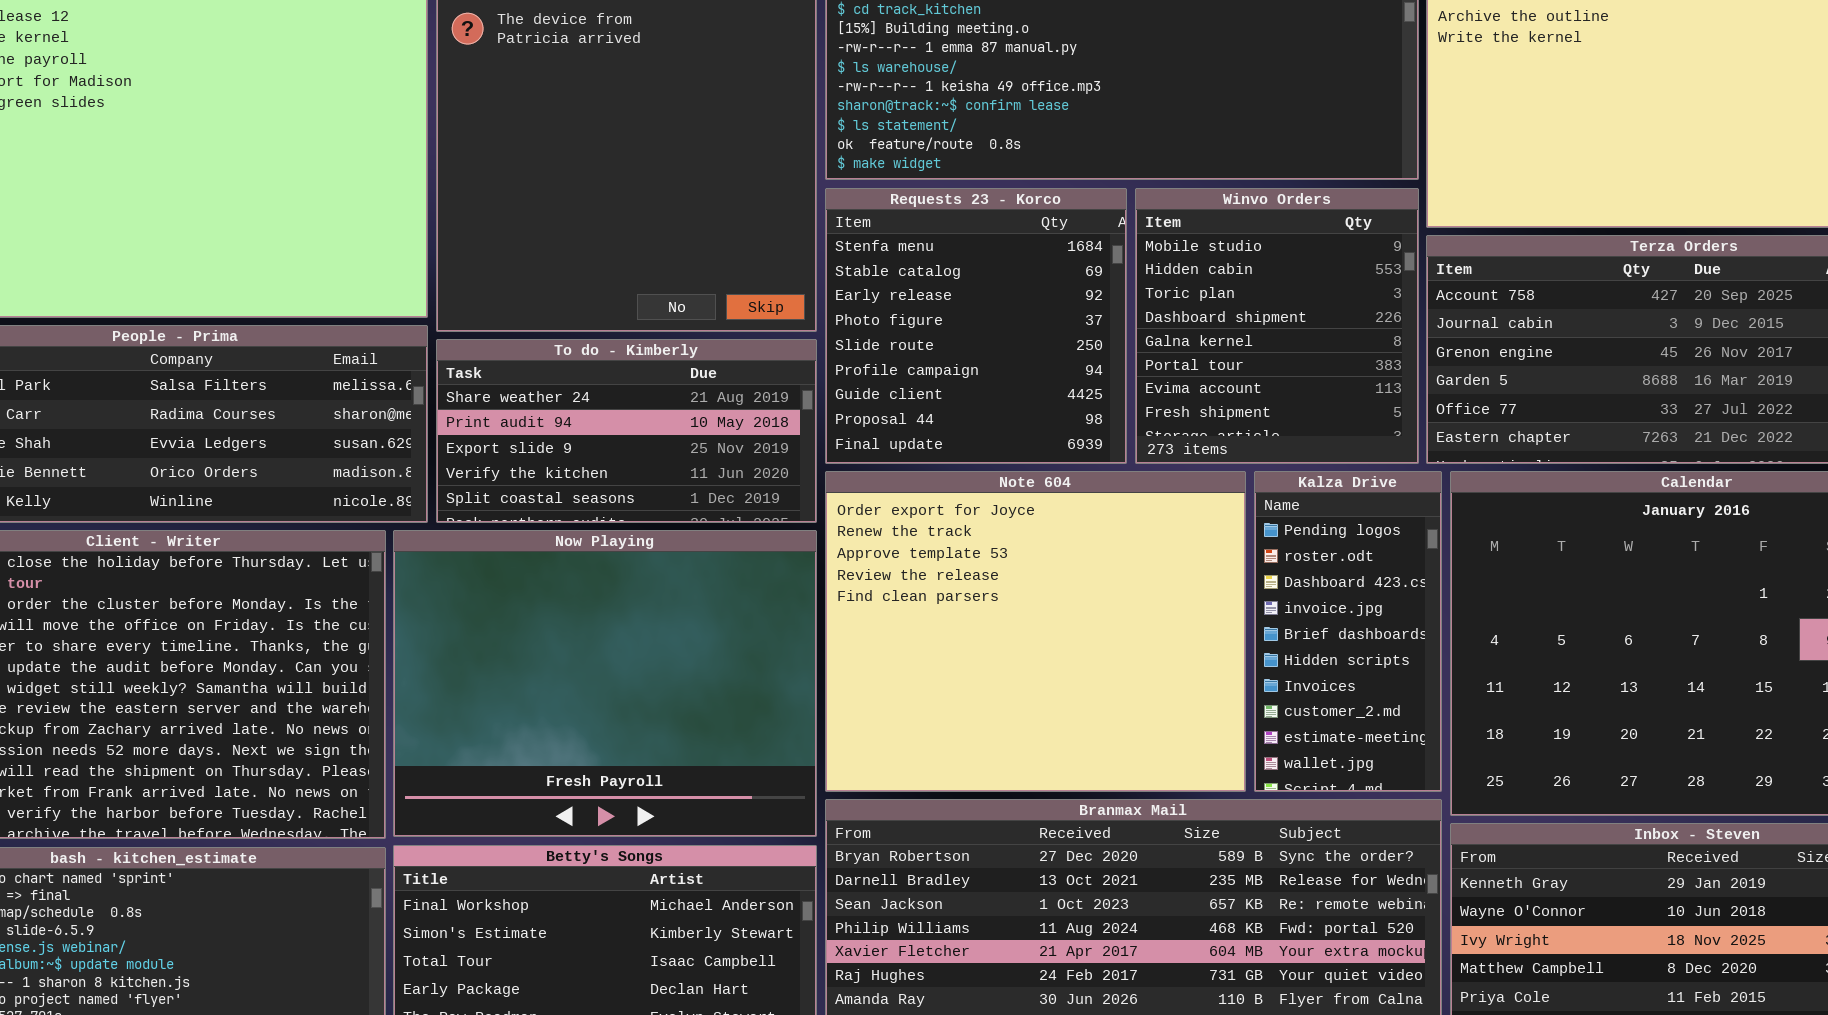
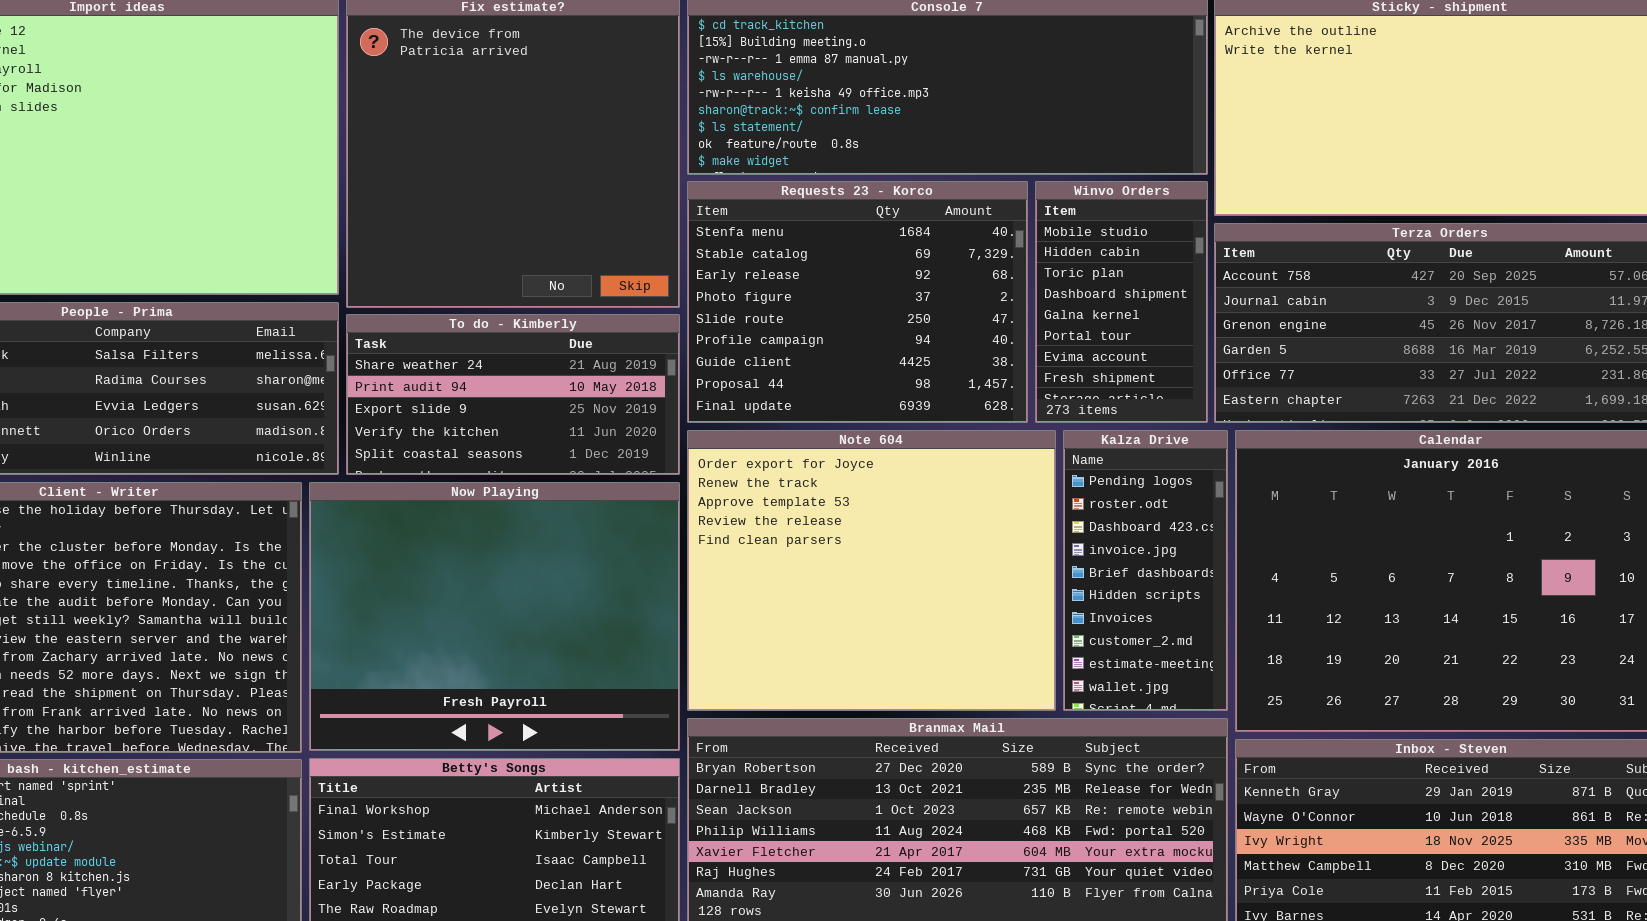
Requests 23 - Korco: [825,188,1127,464] -> [687,181,1028,423], resized
Winvo Orders: [1135,188,1419,464] -> [1035,181,1208,423], resized

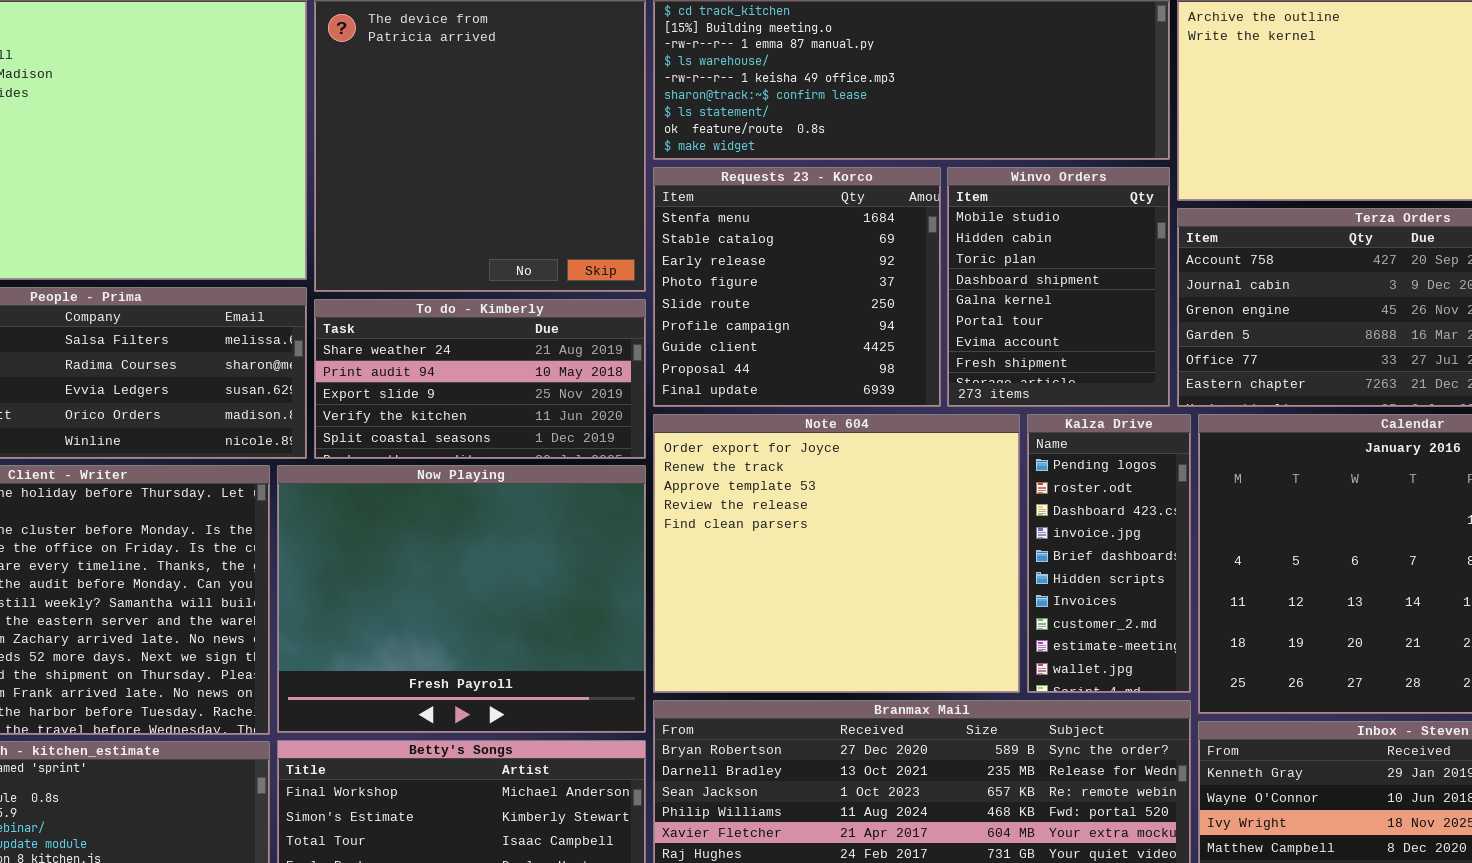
Requests 23 - Korco: [687,181,1028,423] -> [653,167,941,407], resized
Winvo Orders: [1035,181,1208,423] -> [947,167,1170,407], resized

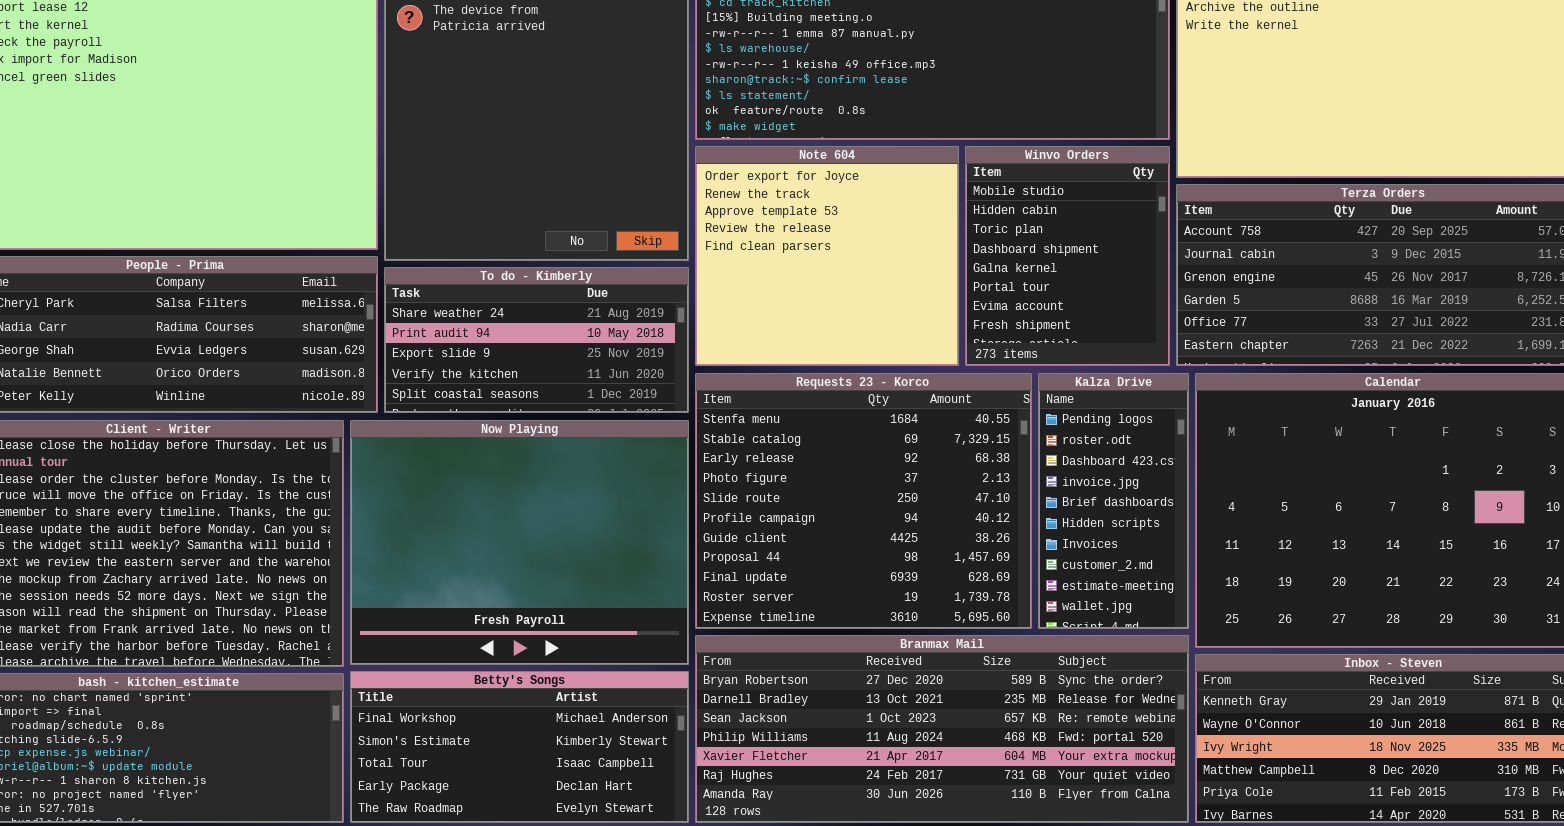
Requests 23 - Korco: [653,167,941,407] -> [695,373,1032,629], moved, resized
Note 604: [653,414,1020,693] -> [695,146,959,366], moved, resized

